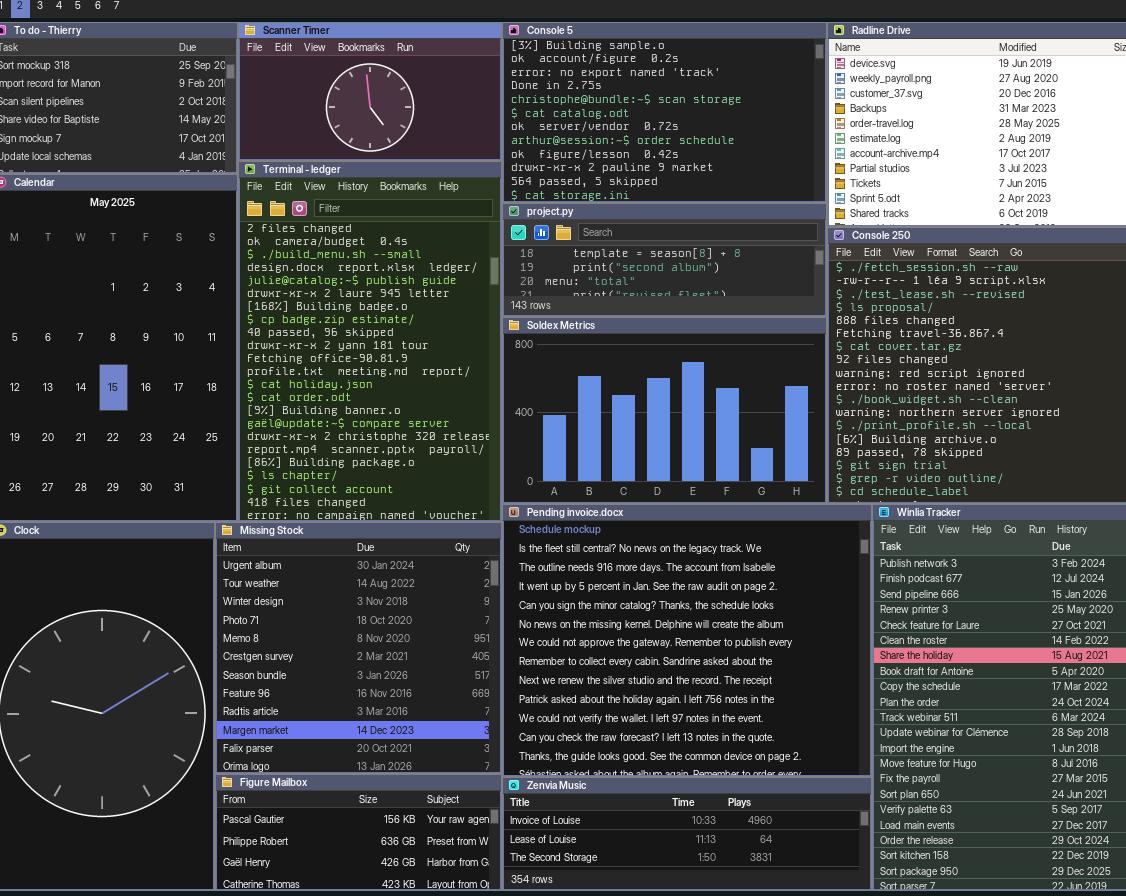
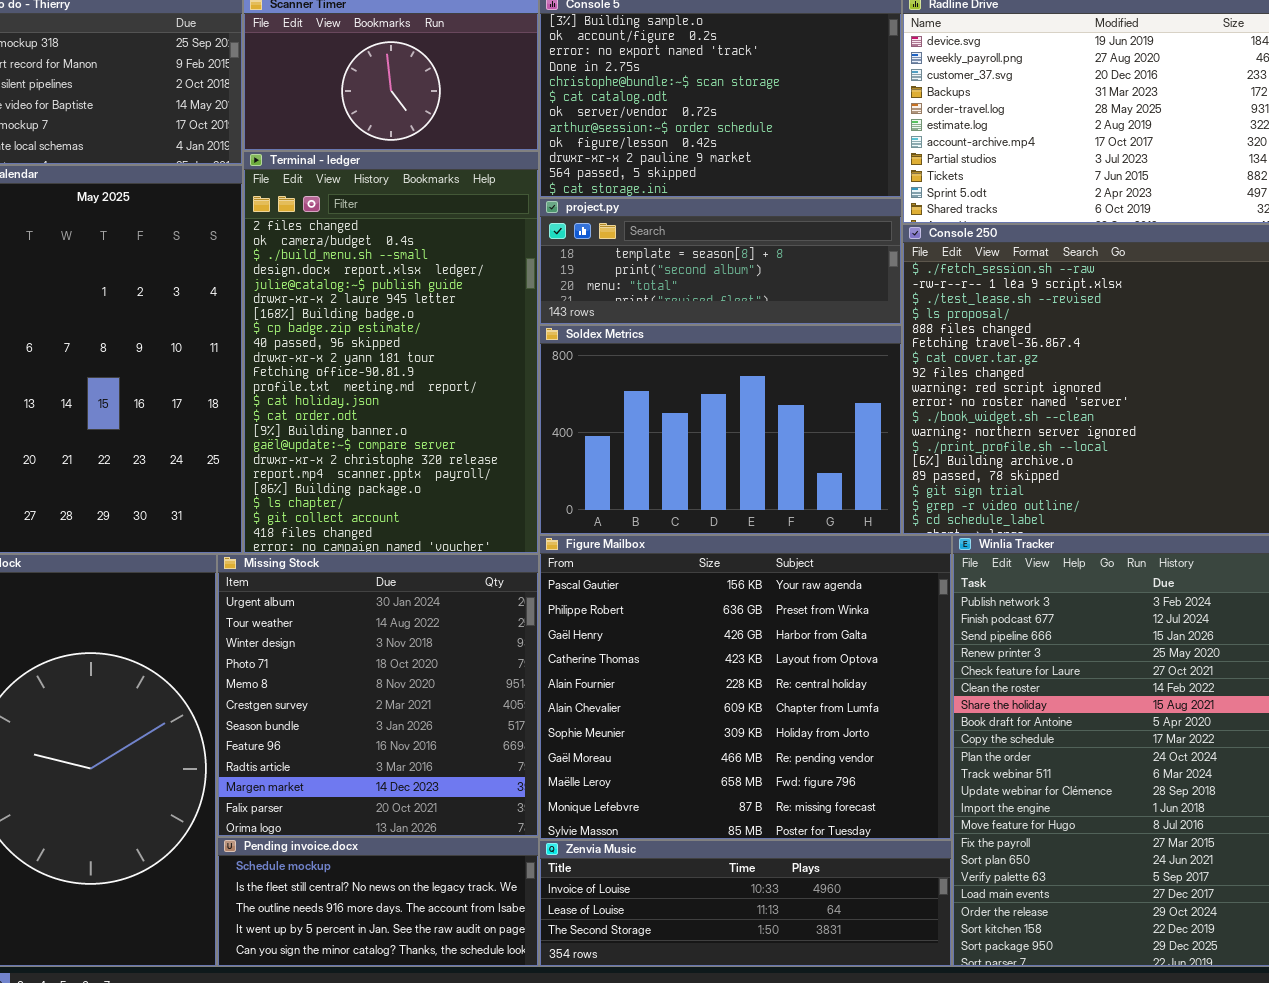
Pending invoice.docx: [502,504,872,777] -> [217,837,539,967], moved, resized
Figure Mailbox: [215,774,502,891] -> [539,535,952,840], moved, resized

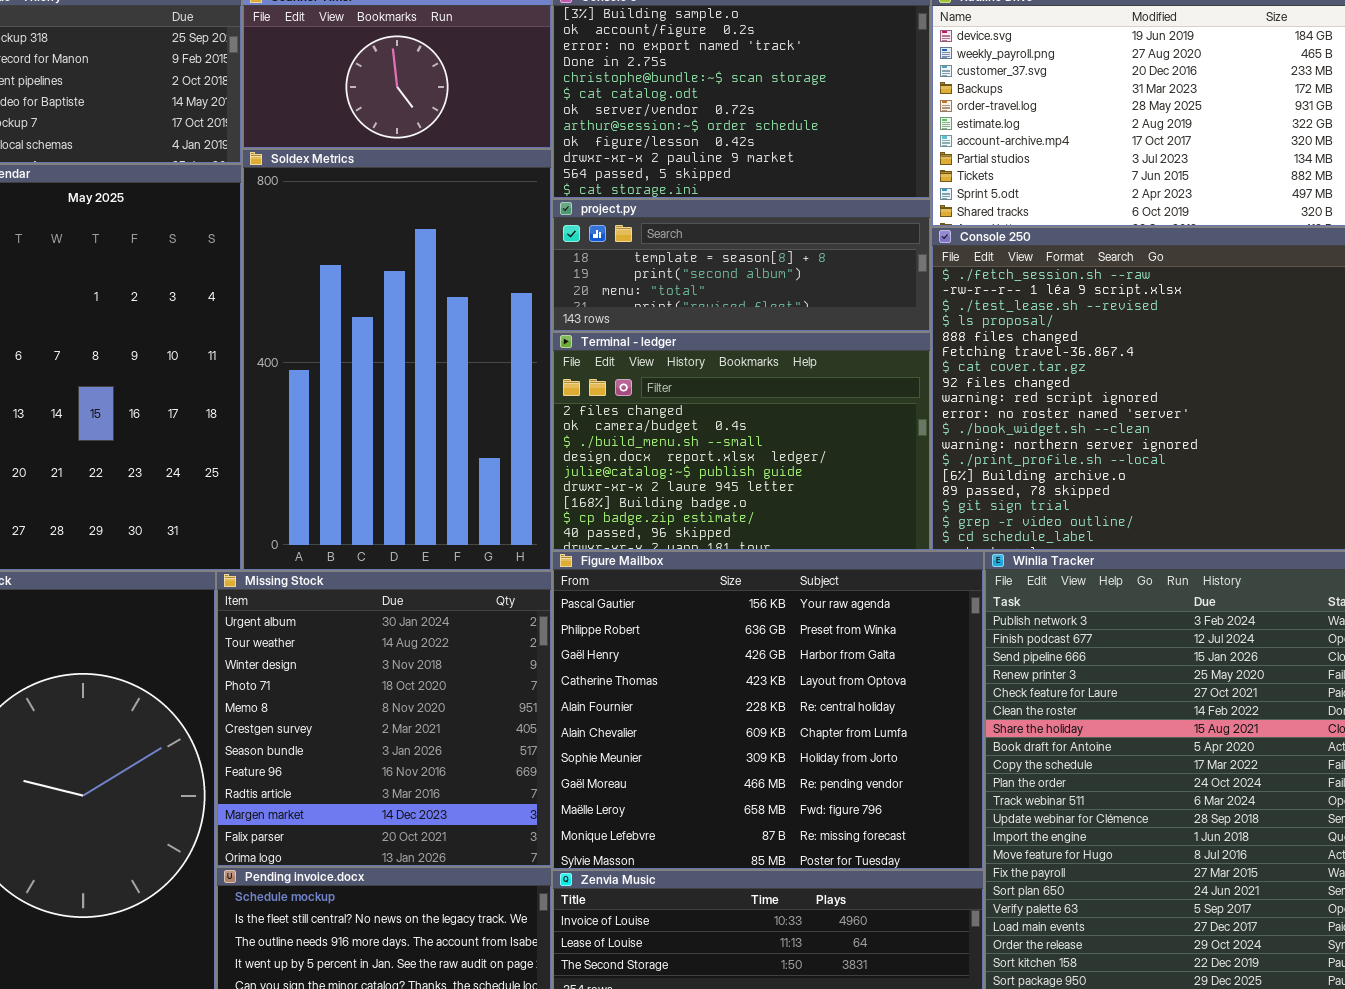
Terminal - ledger: [243,151,539,554] -> [552,332,931,551], moved, resized
Soldex Metrics: [539,325,902,535] -> [242,149,552,571], moved, resized

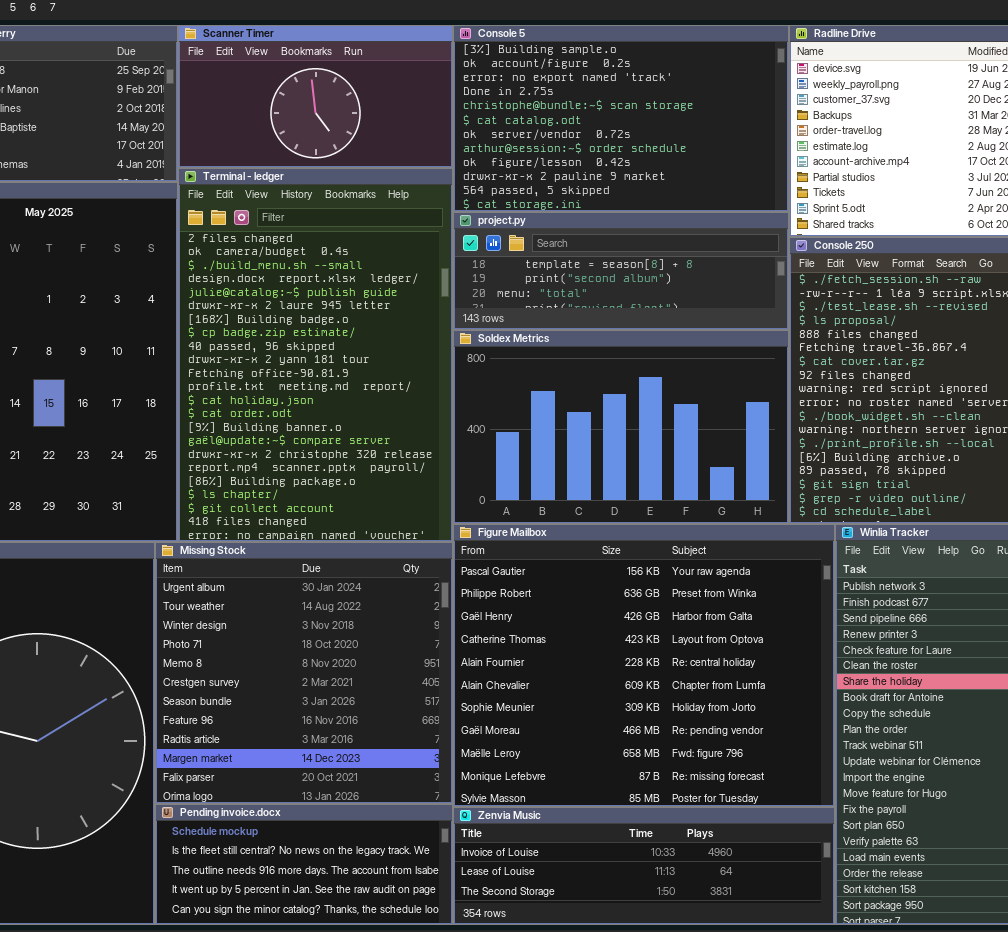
Soldex Metrics: [242,149,552,571] -> [453,330,789,524], moved, resized
Terminal - ledger: [552,332,931,551] -> [178,168,453,542], moved, resized

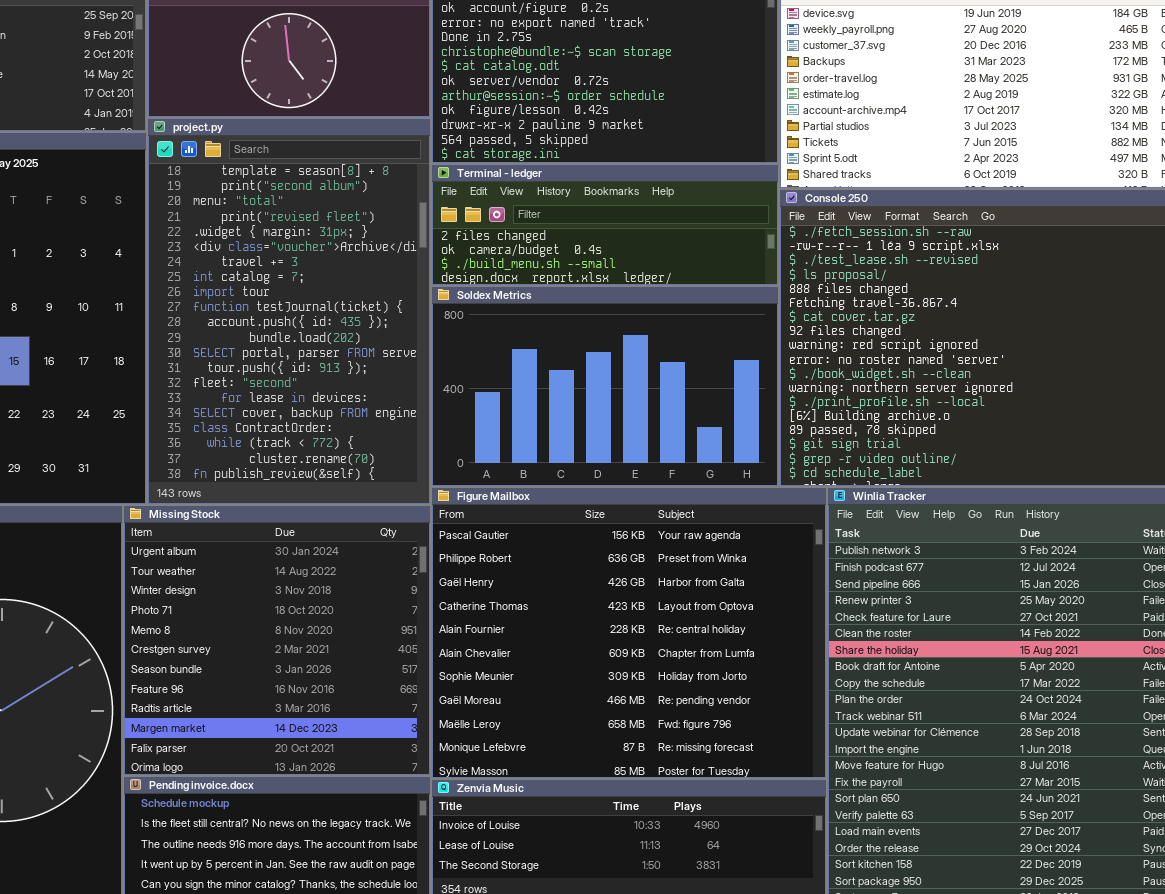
Terminal - ledger: [178,168,453,542] -> [431,164,779,286], moved, resized
project.py: [453,212,789,330] -> [147,118,431,505], moved, resized

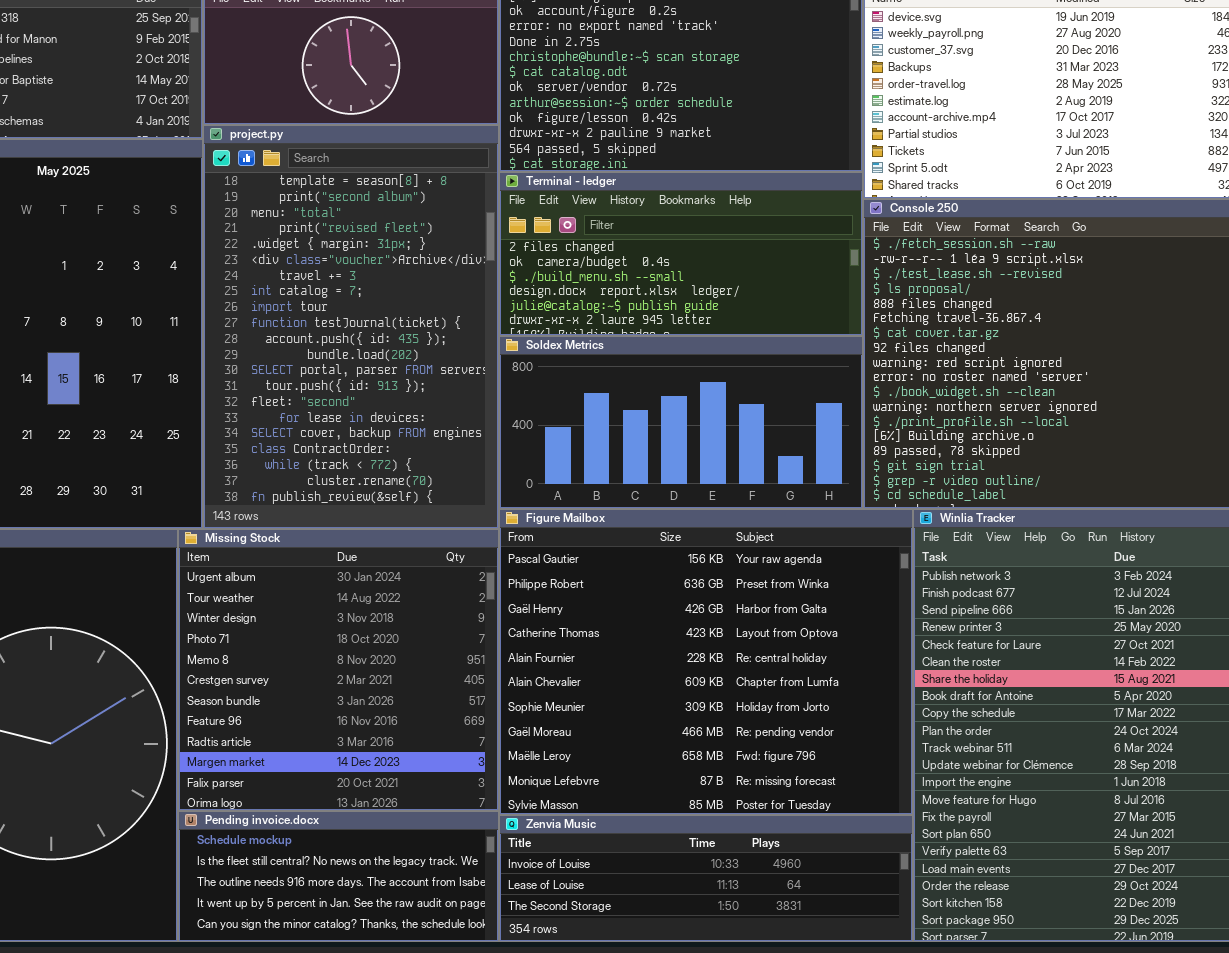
Terminal - ledger: [431,164,779,286] -> [499,172,863,336], resized
Soldex Metrics: [431,286,779,487] -> [499,336,863,509], resized

